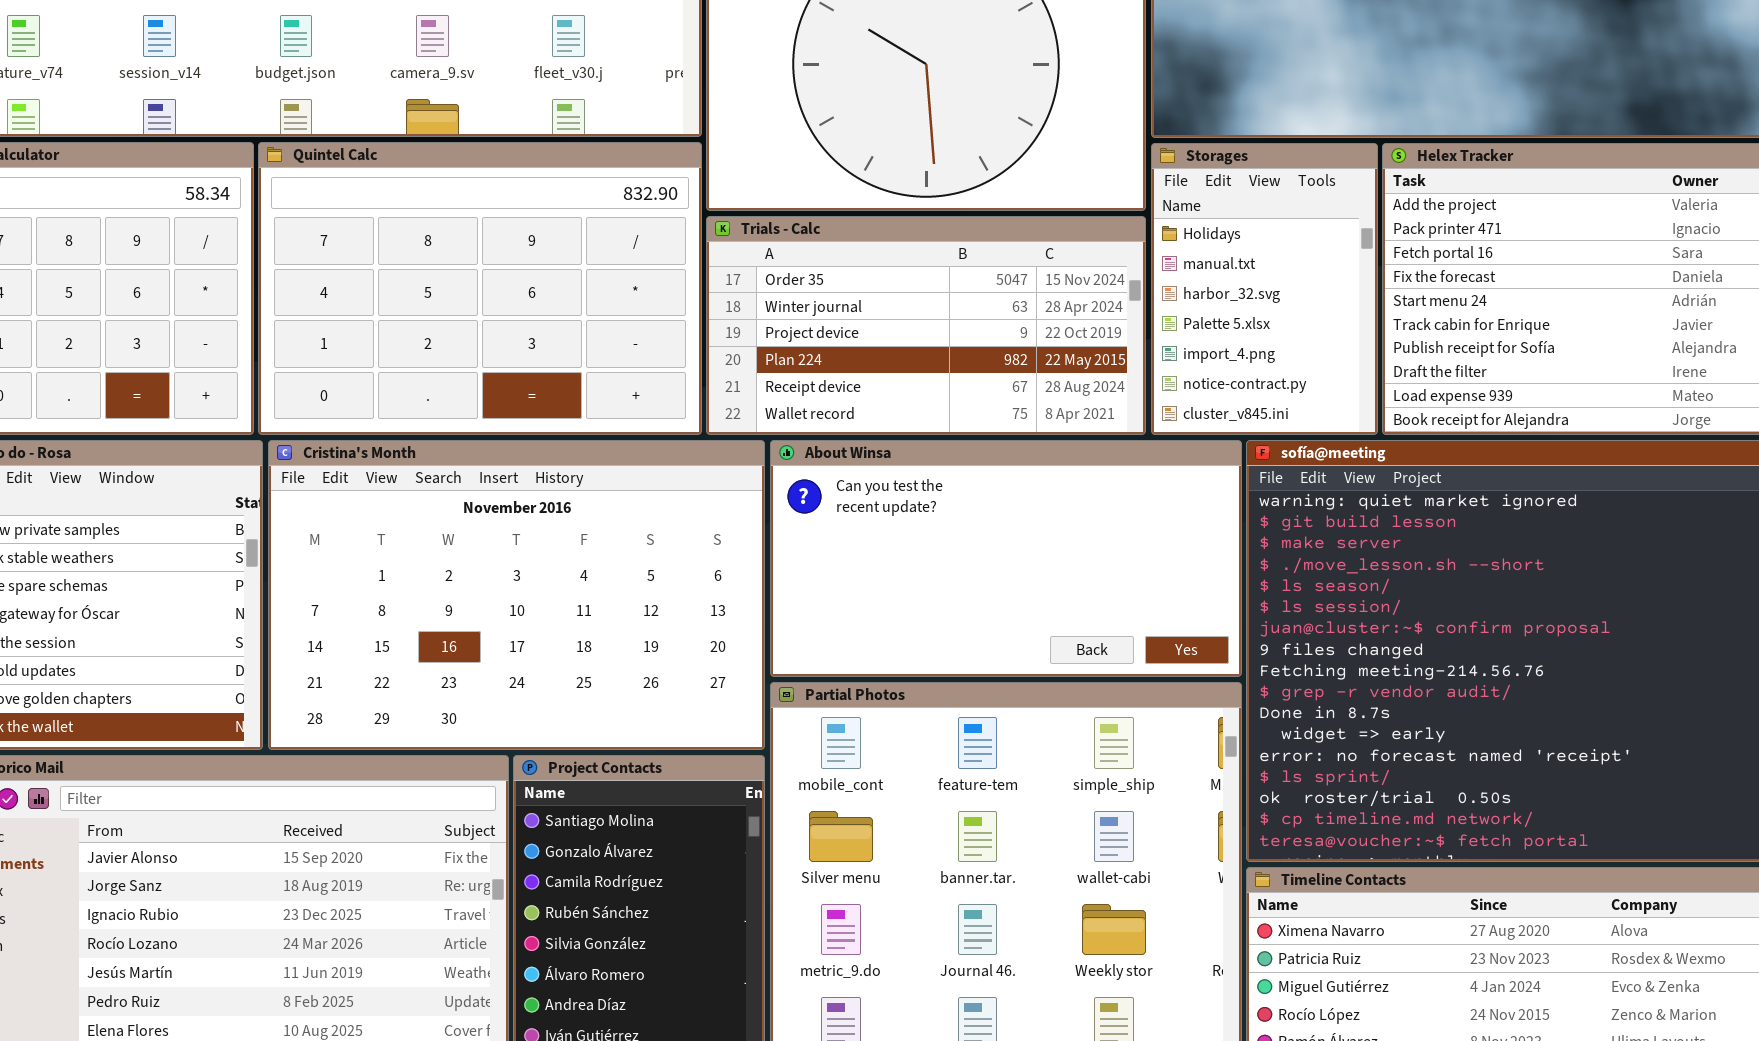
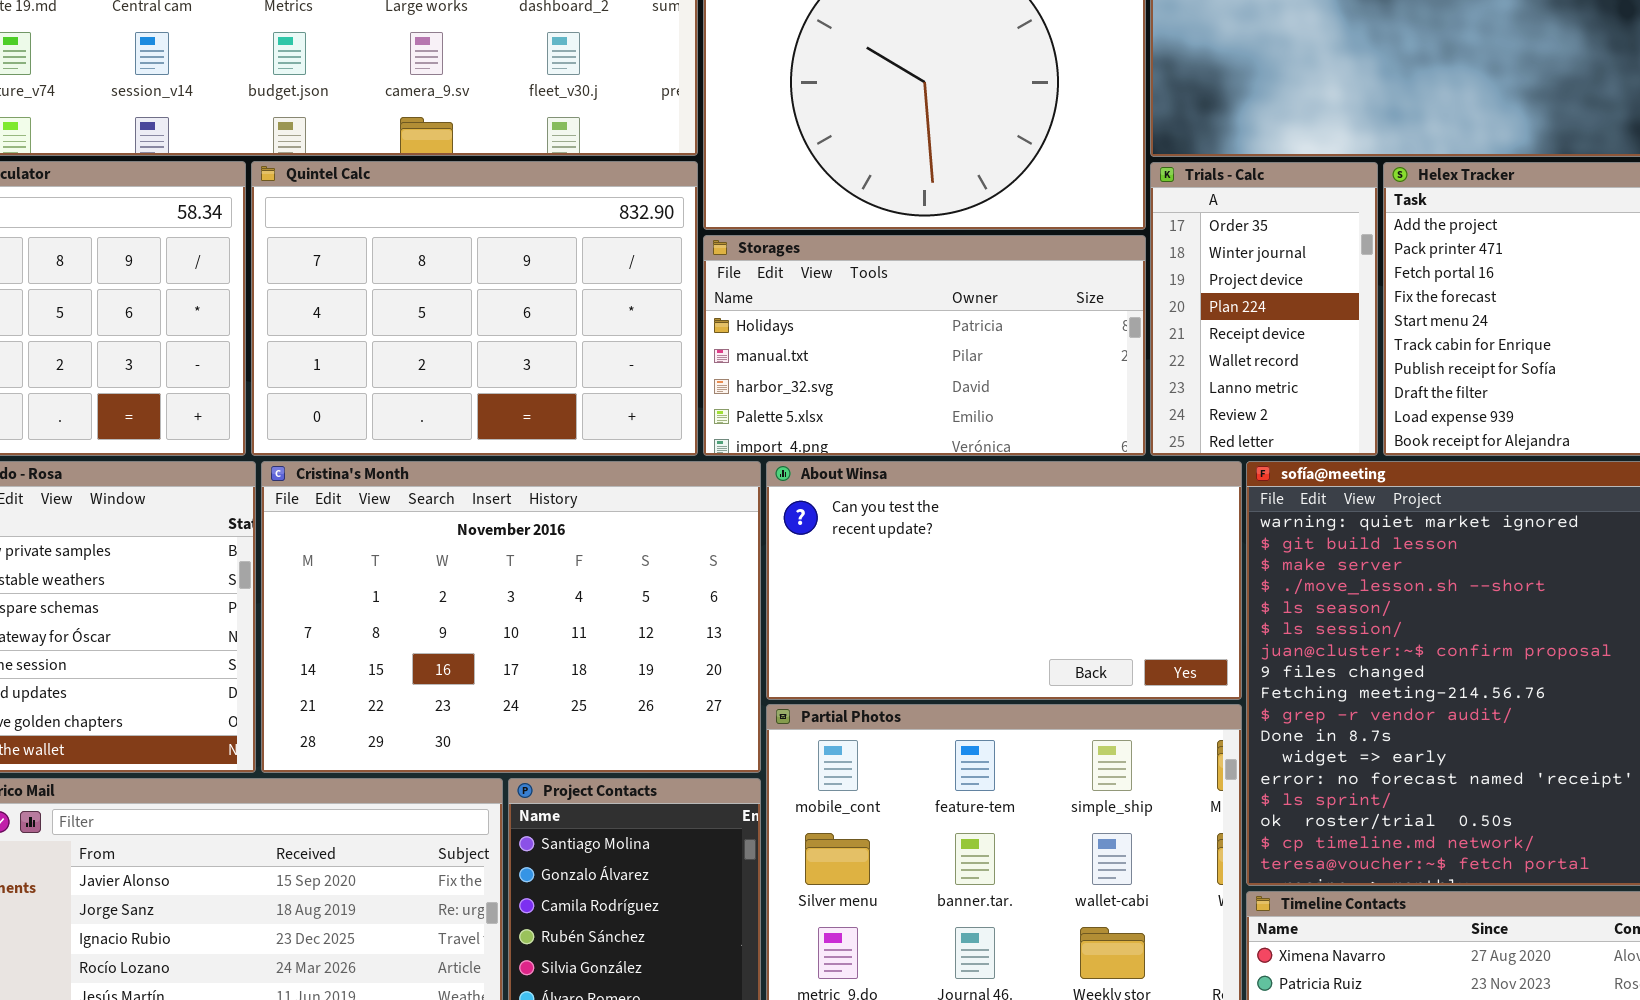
Storages: [1151,143,1378,435] -> [703,235,1146,456], moved, resized
Trials - Calc: [706,216,1146,435] -> [1150,162,1378,456], moved, resized

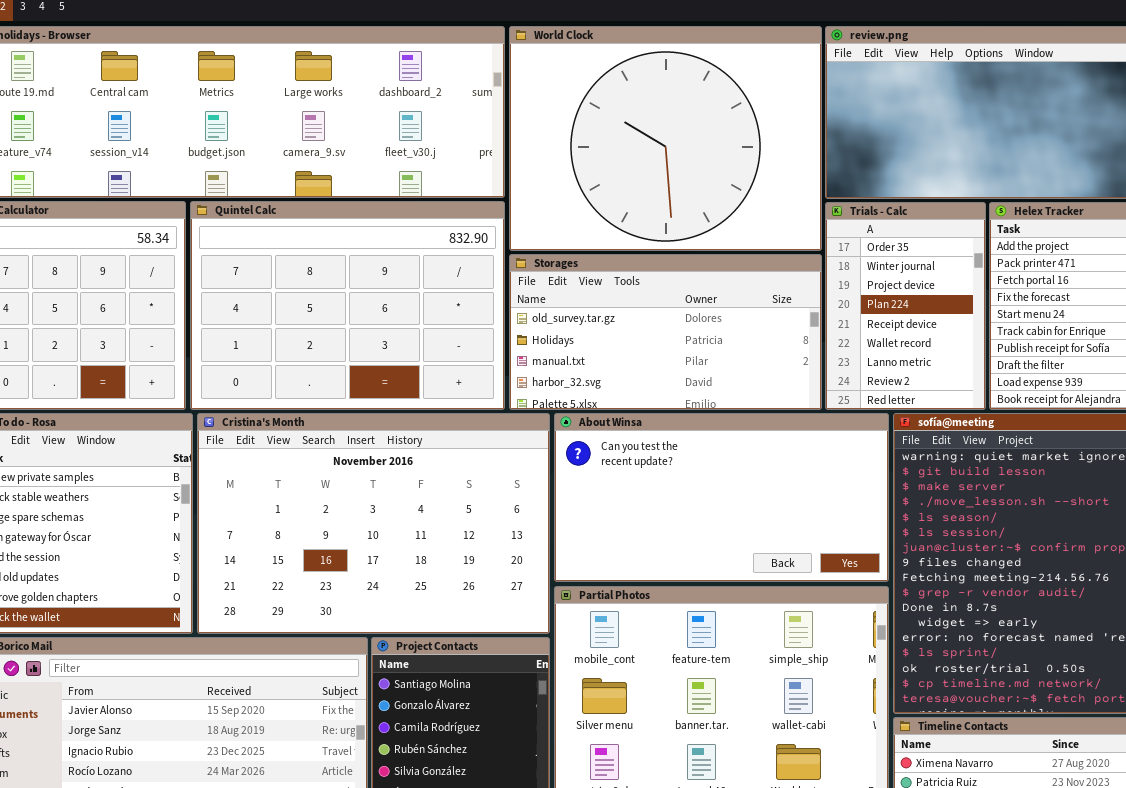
Storages: [703,235,1146,456] -> [509,254,822,410], scrolled up 1 row

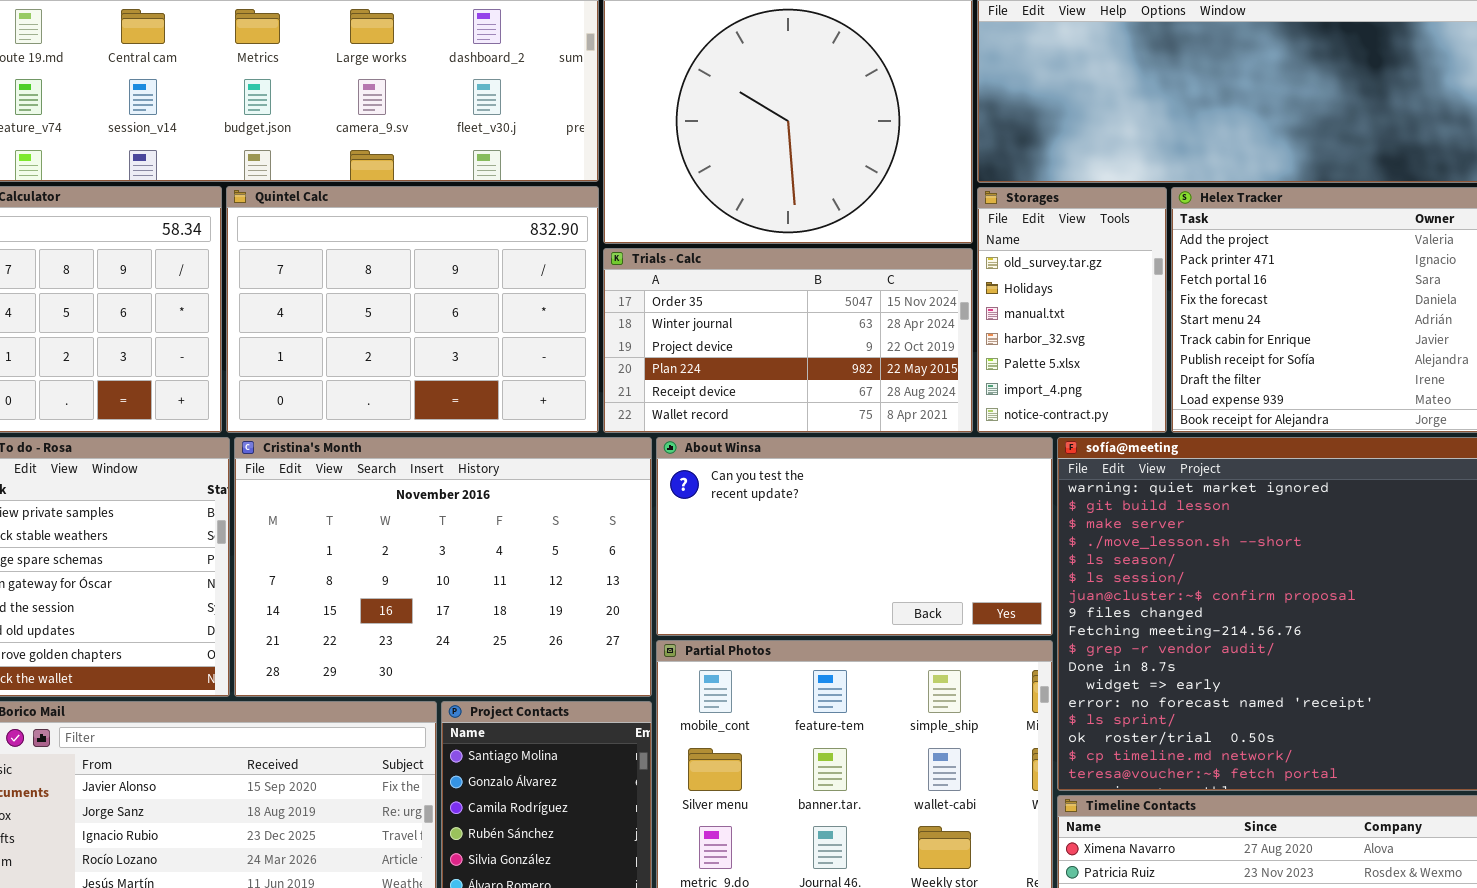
Trials - Calc: [825,202,986,410] -> [603,248,973,433], moved, resized
Storages: [509,254,822,410] -> [977,187,1167,433], moved, resized

